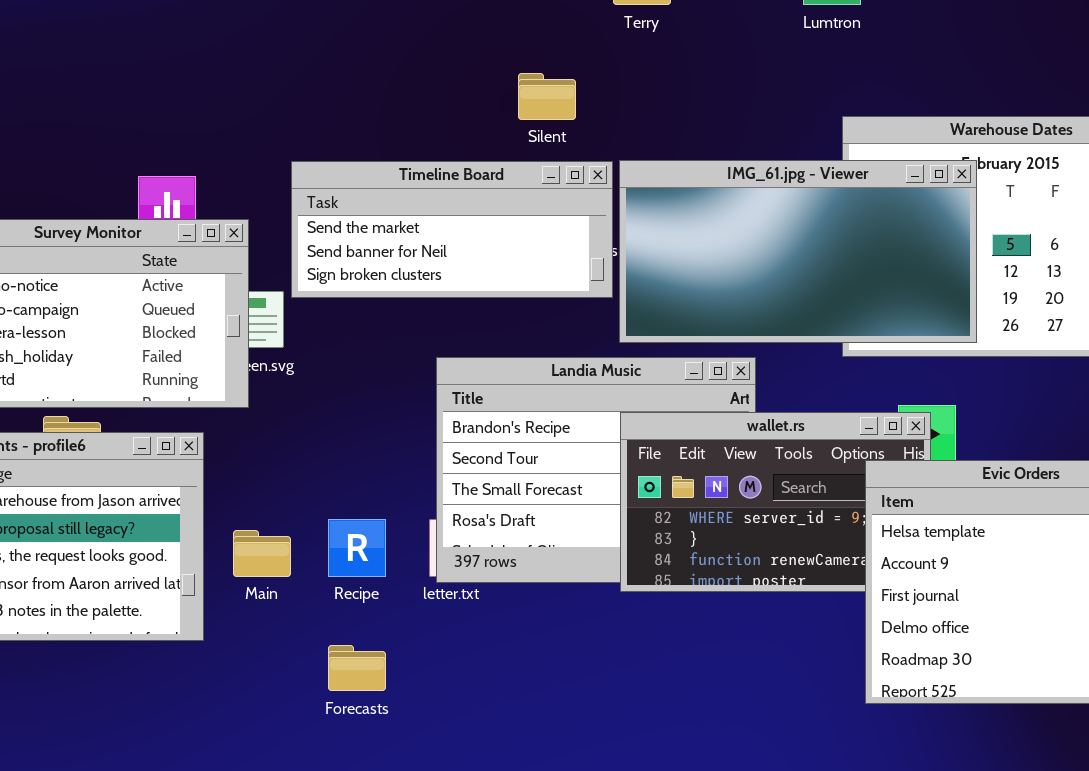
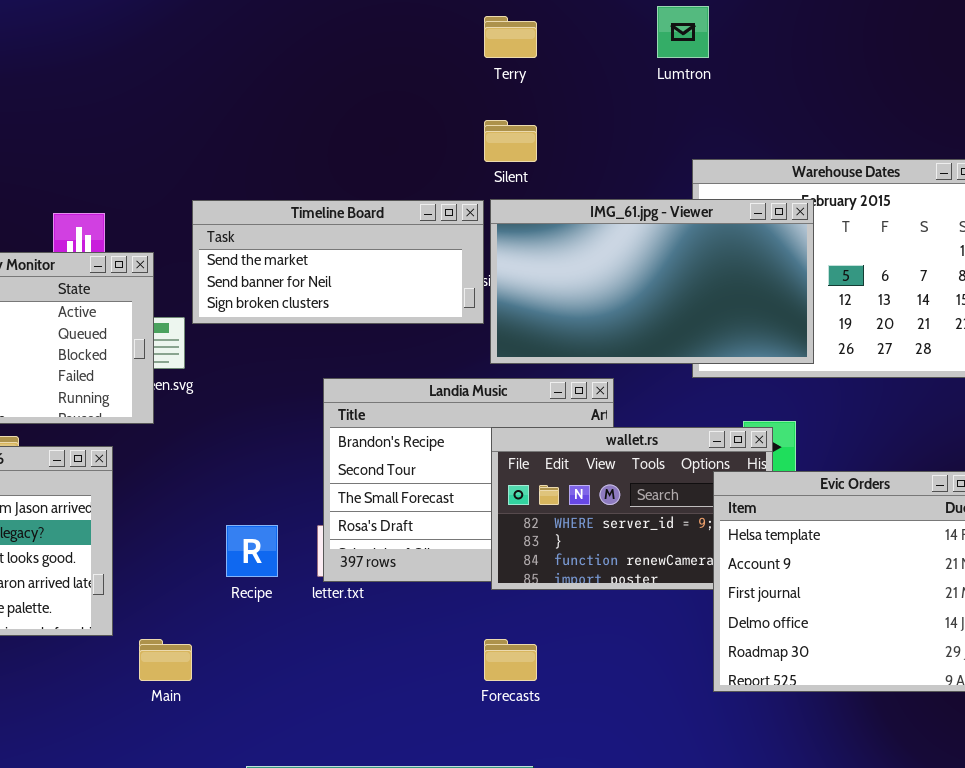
Silent: [518,73,576,120] -> [484,120,537,162], moved
Main: [233,530,291,577] -> [139,639,192,681], moved
Forecasts: [328,645,386,691] -> [484,639,537,681], moved

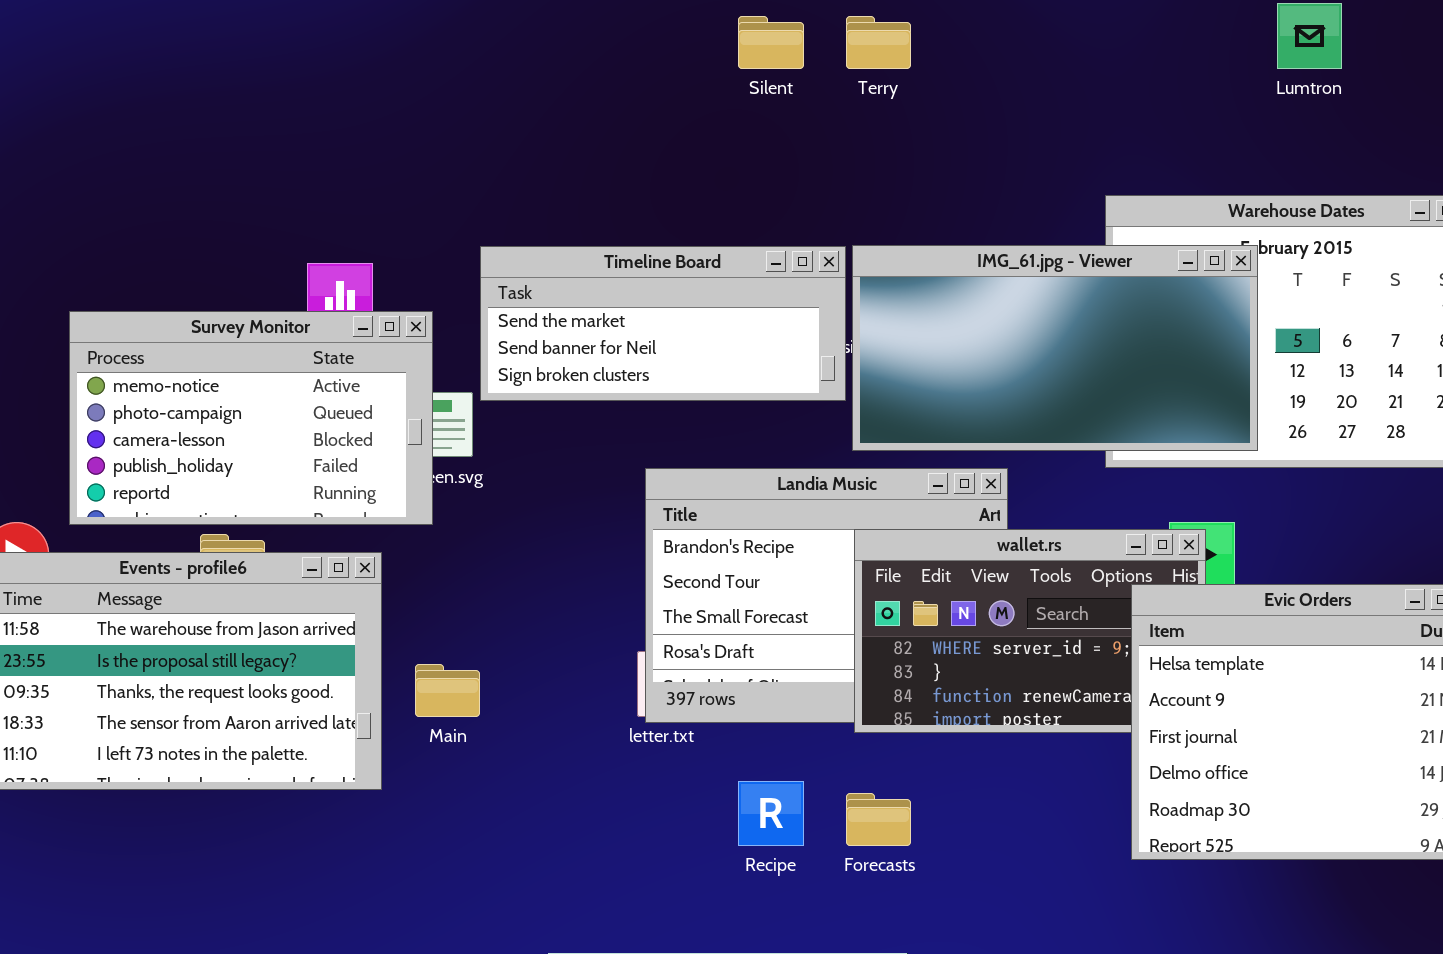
Lumtron: [657,6,709,58] -> [1277,3,1342,69], moved
Silent: [484,120,537,162] -> [738,16,804,69], moved
Recipe: [226,525,278,577] -> [738,781,804,846], moved
Main: [139,639,192,681] -> [415,664,480,717], moved

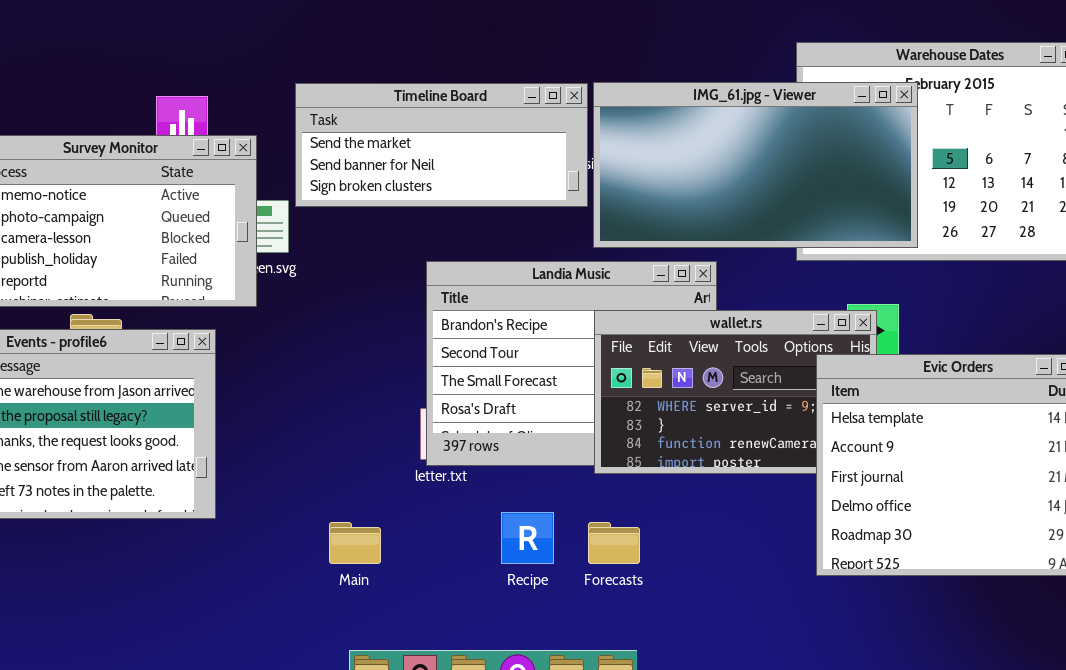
Main: [415,664,480,717] -> [329,522,381,564], moved

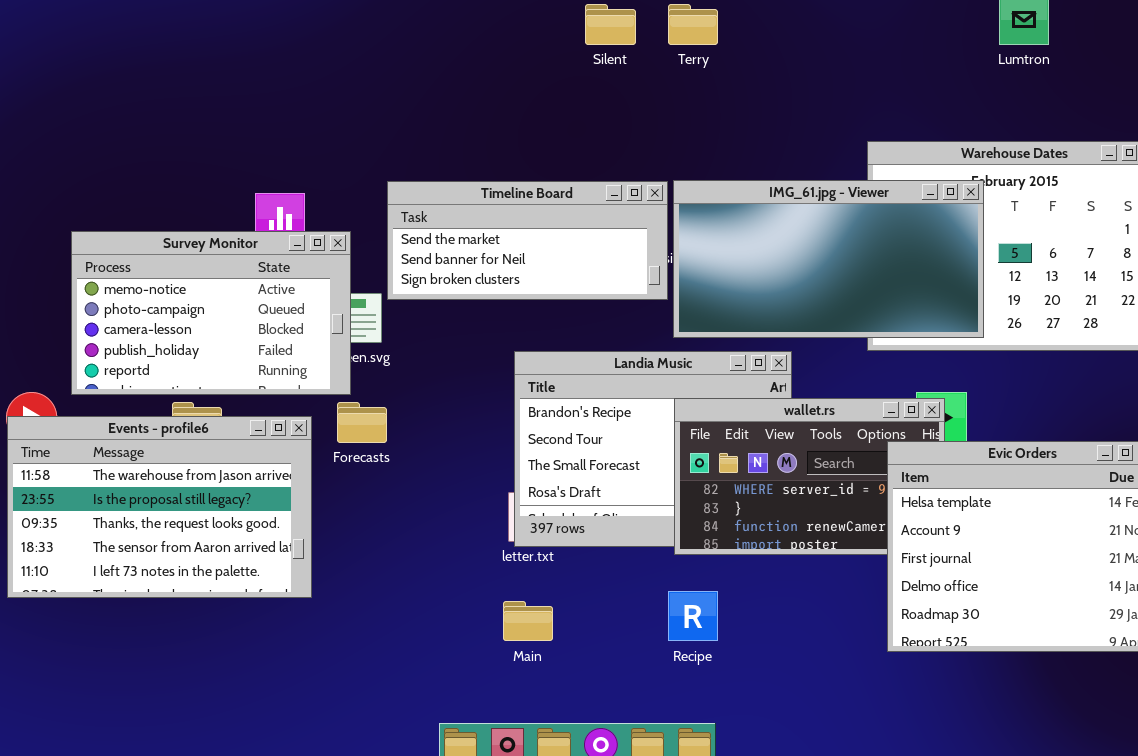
Recipe: [501,512,554,564] -> [668,591,718,641], moved
Main: [329,522,381,564] -> [503,601,553,641], moved
Forecasts: [588,522,640,564] -> [337,402,387,443], moved

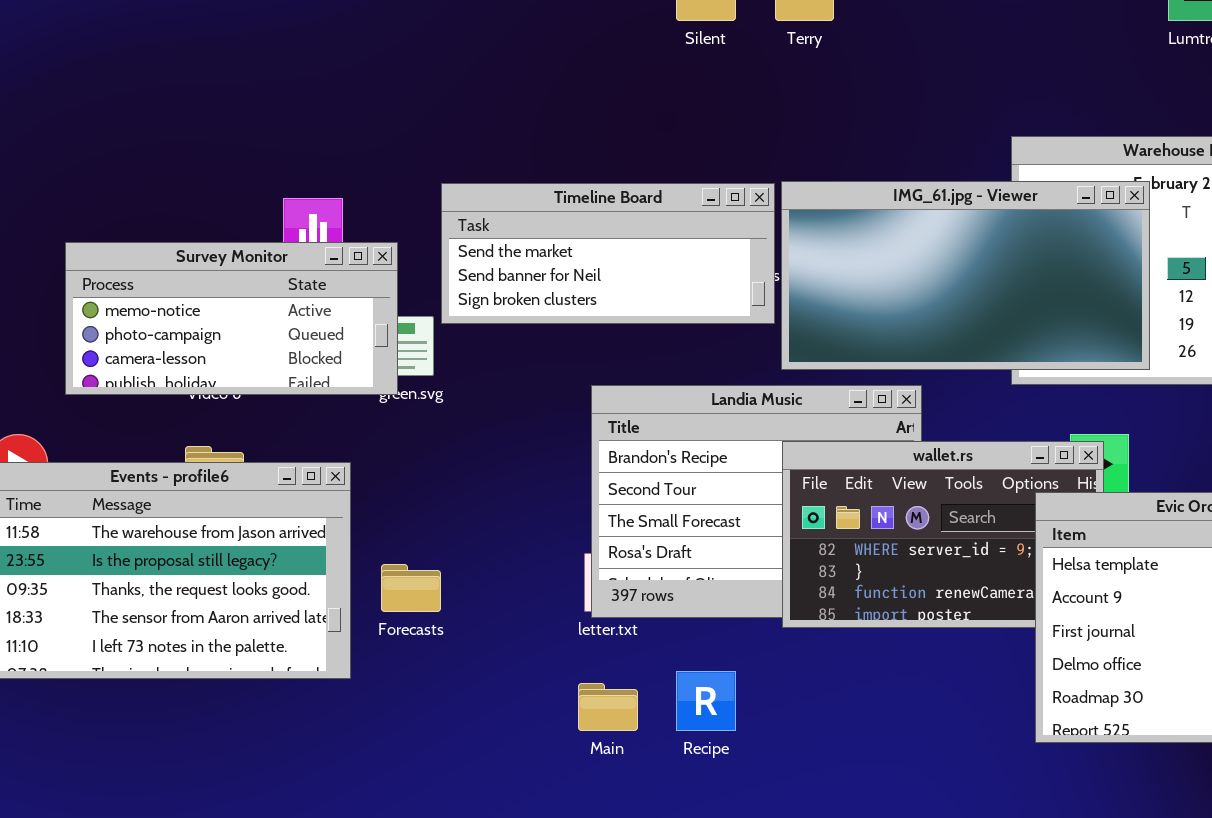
Survey Monitor: [71,231,351,395] -> [65,242,398,395], resized
Forecasts: [337,402,387,443] -> [381,564,441,612], moved
Recipe: [668,591,718,641] -> [676,671,736,731], moved

